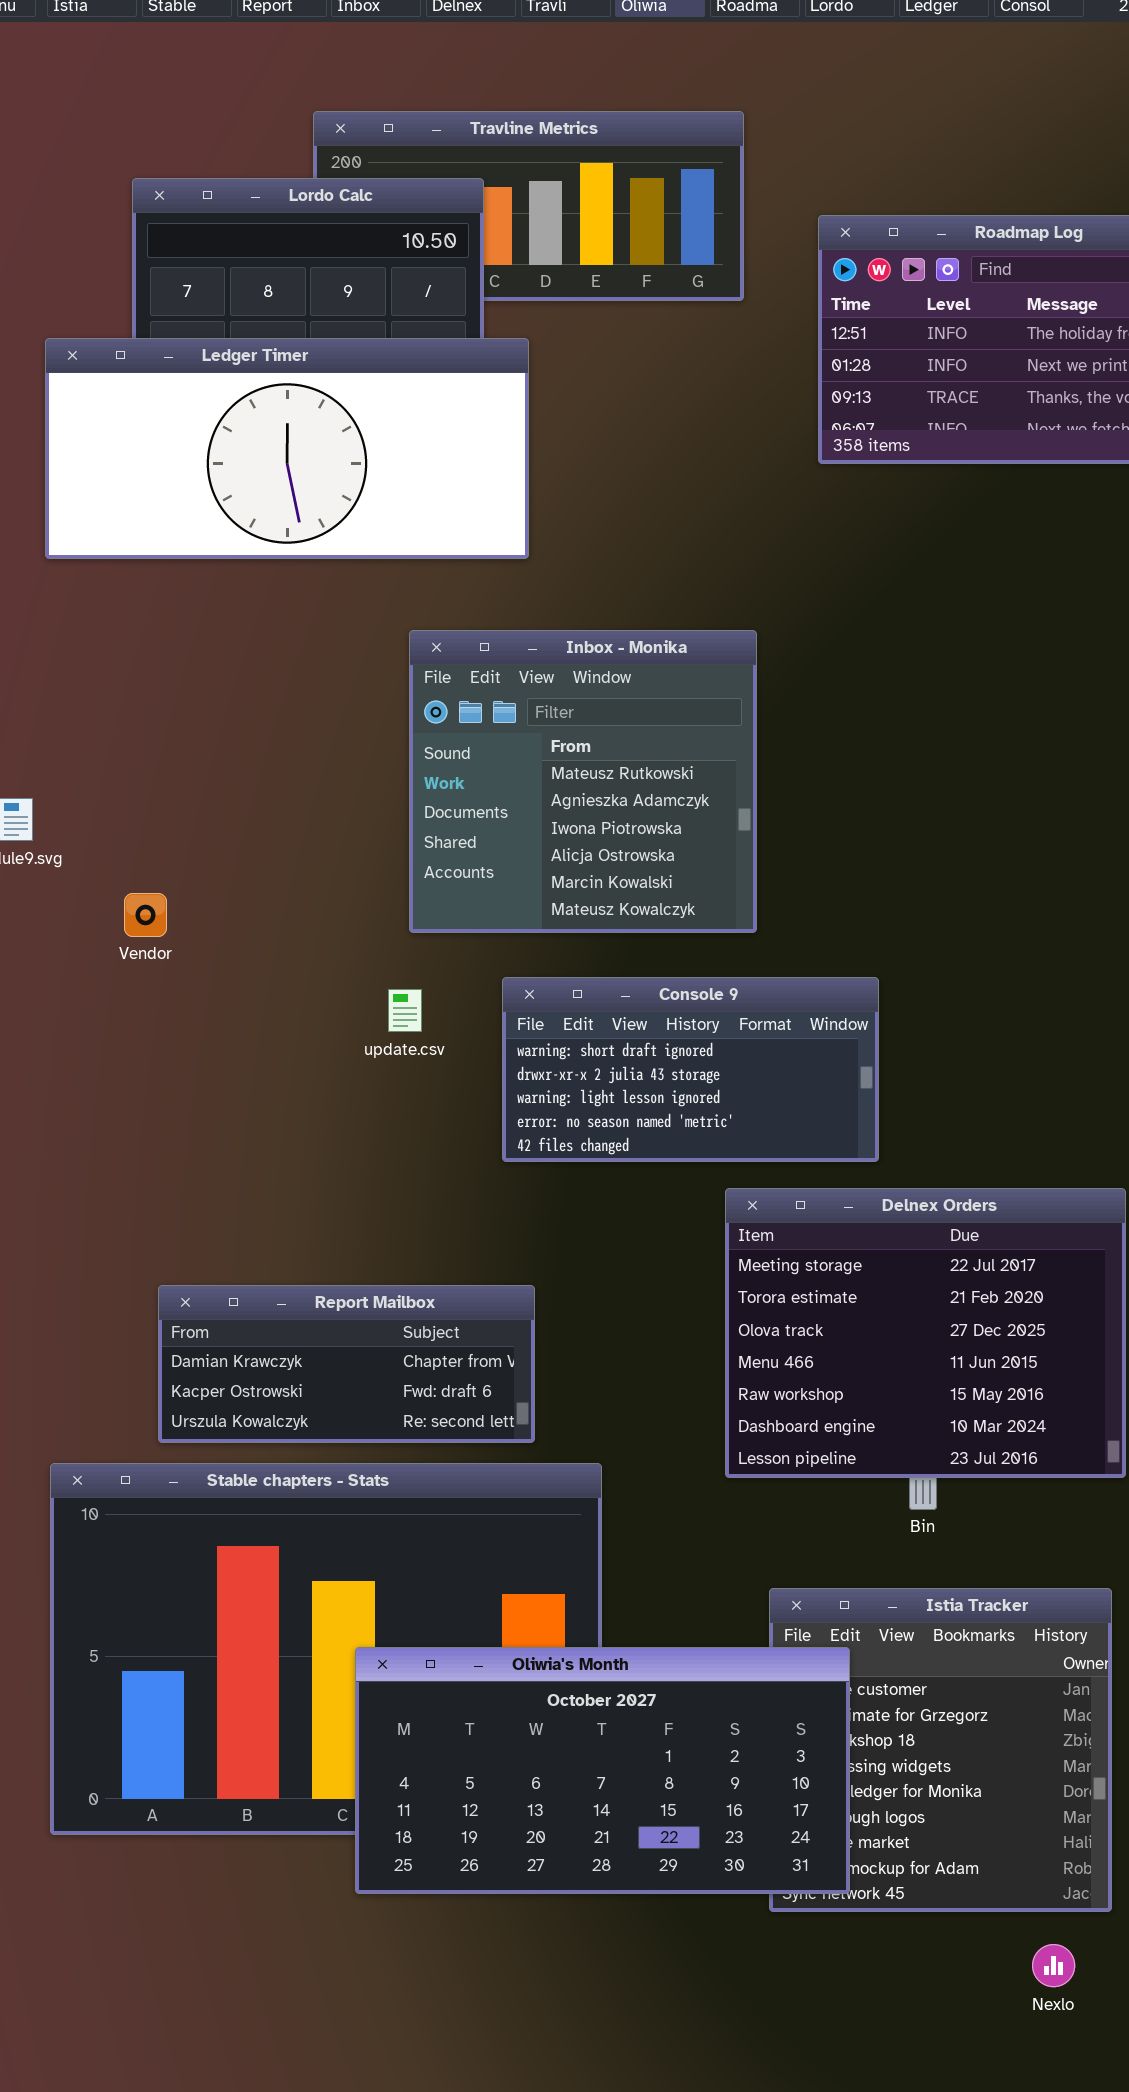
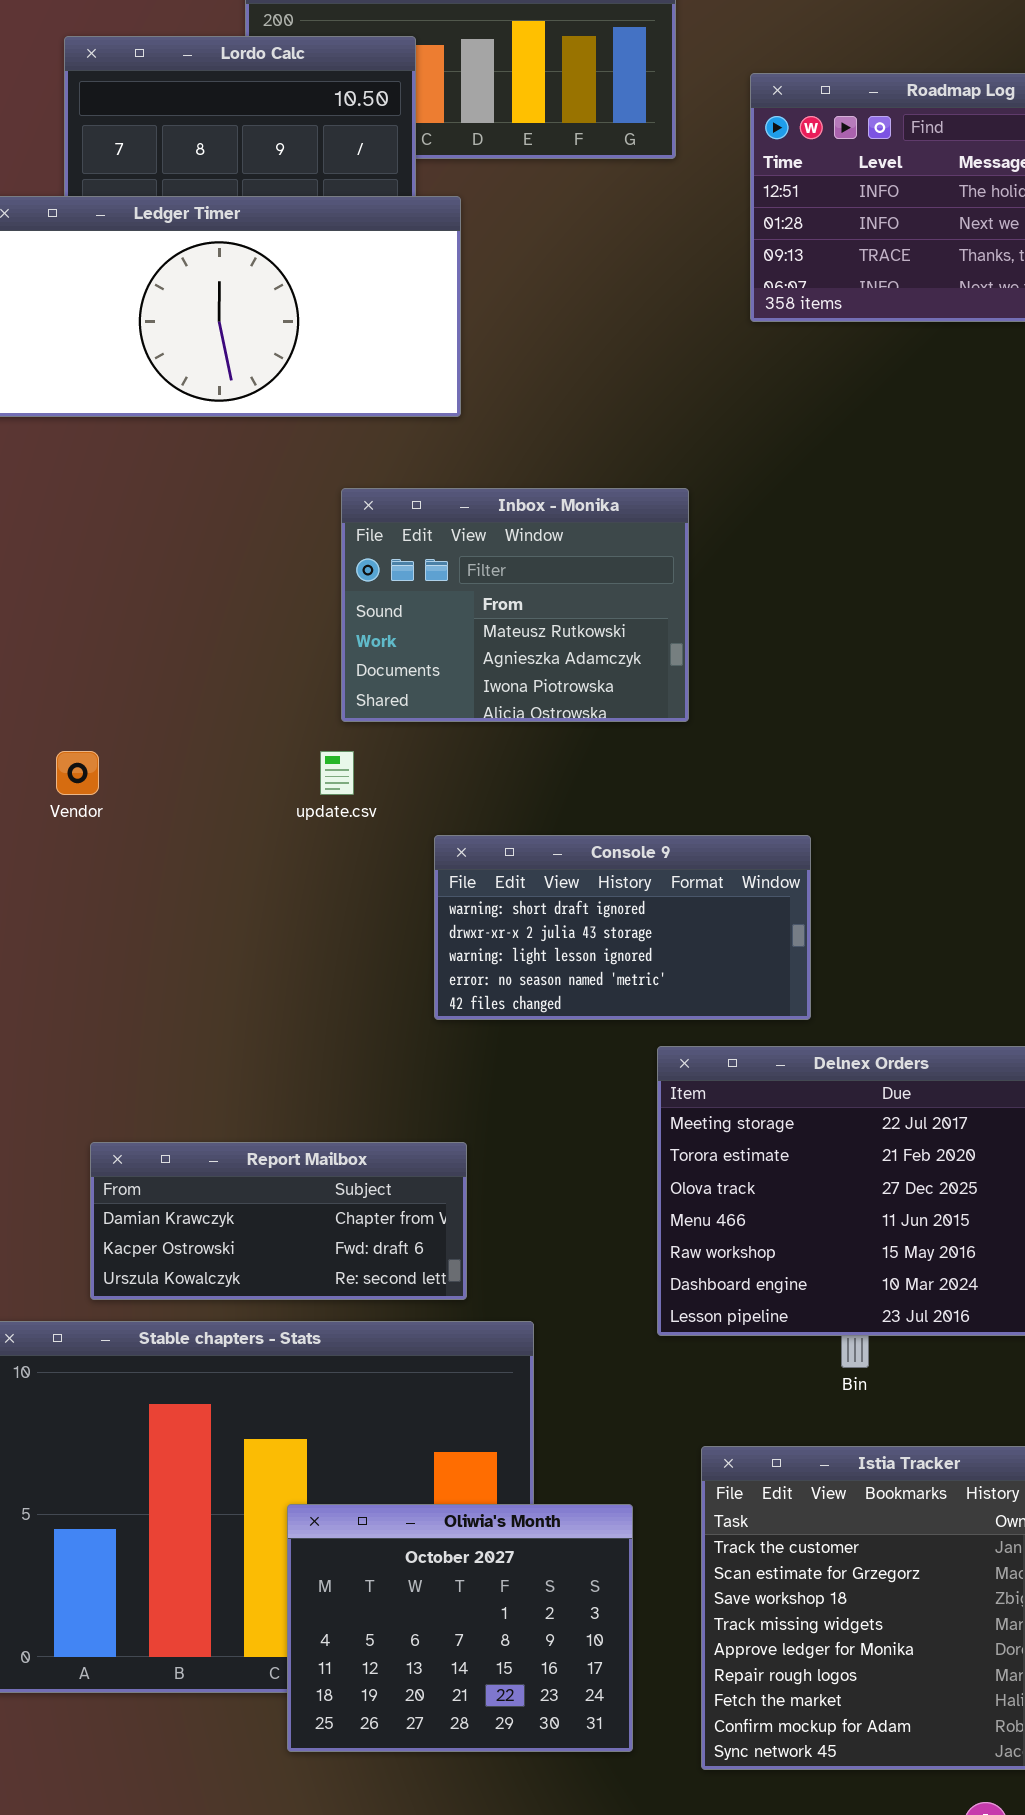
Inbox - Monika: [409,630,757,933] -> [341,488,689,722], resized
update.csv: [388,989,422,1032] -> [320,751,354,795], moved
Oliwia's Month: [355,1647,850,1894] -> [287,1504,633,1752], resized

